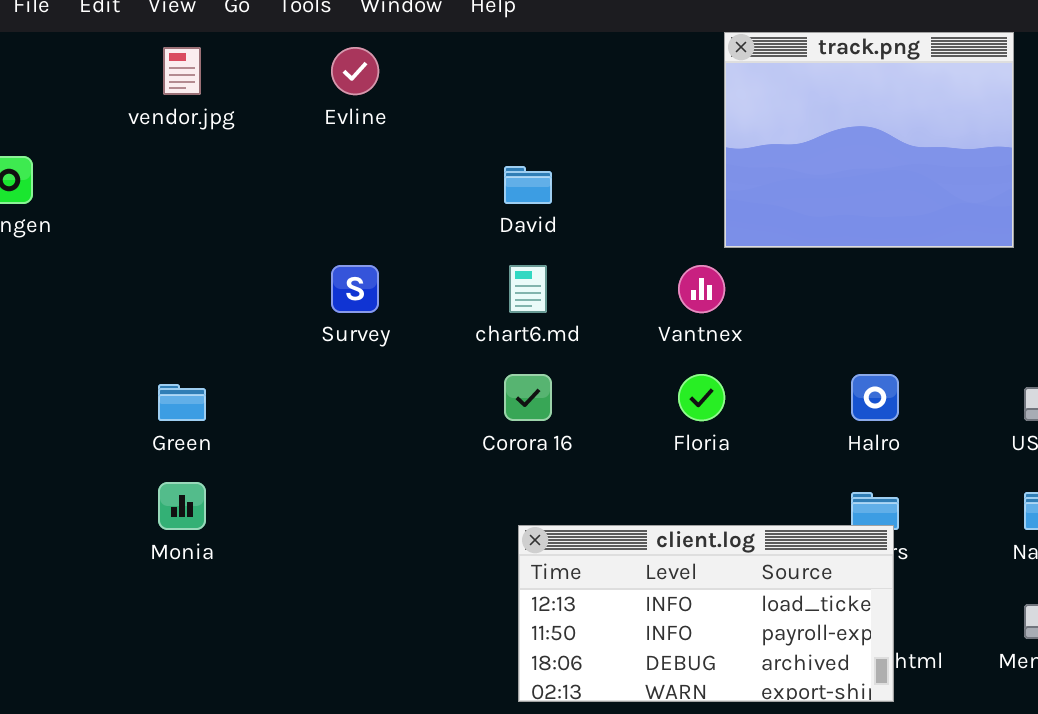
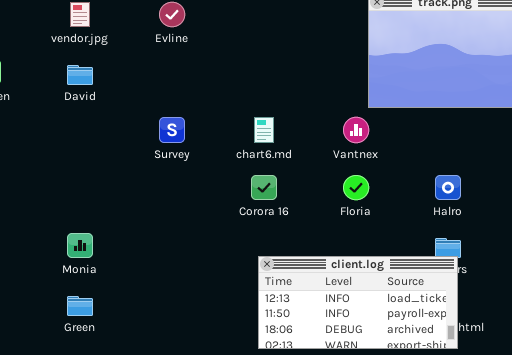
David: [504,166,552,204] -> [67,65,93,85], moved
Green: [158,384,206,421] -> [67,296,93,316], moved

